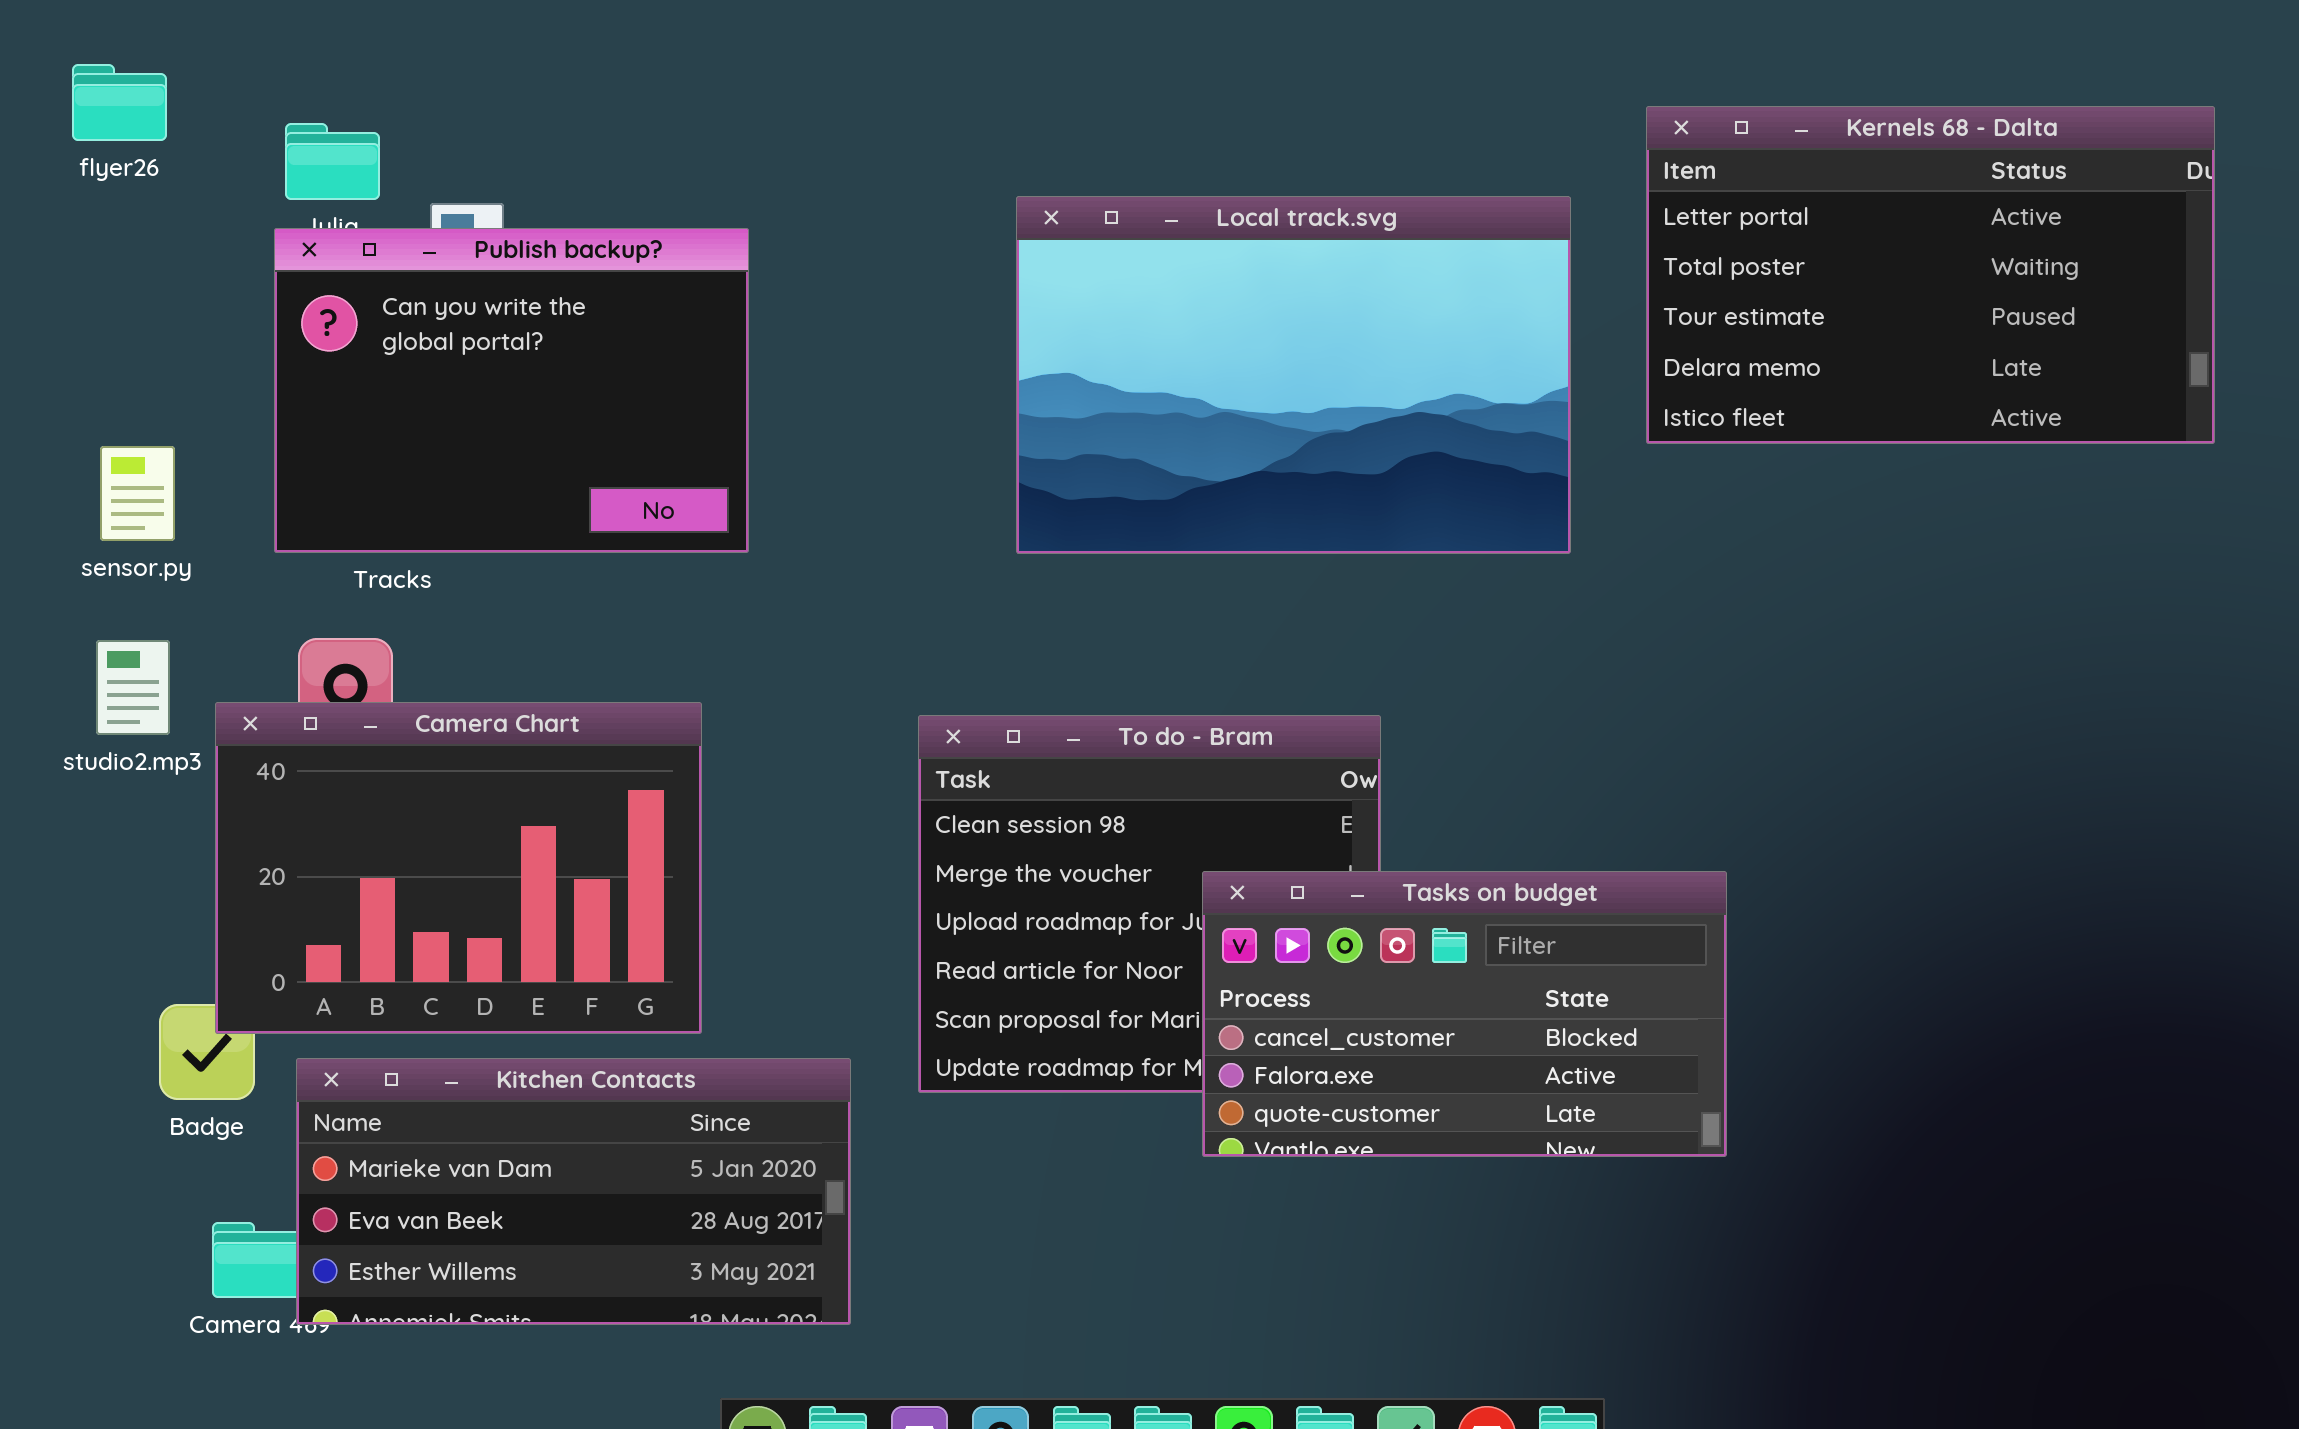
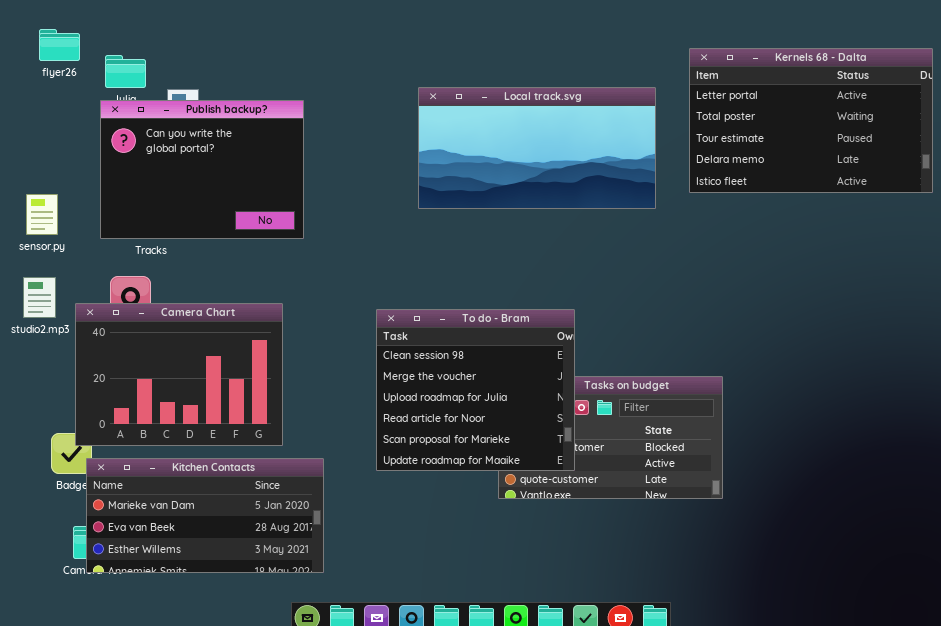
flyer26: [72,64,167,141] -> [39,29,80,61], moved
Local track.svg: [1016,196,1571,554] -> [418,87,656,209], resized
To do - Bram: [918,715,1381,1093] -> [376,309,575,471], raised
Kitchen Contacts: [296,1058,851,1325] -> [86,458,324,573], moved

